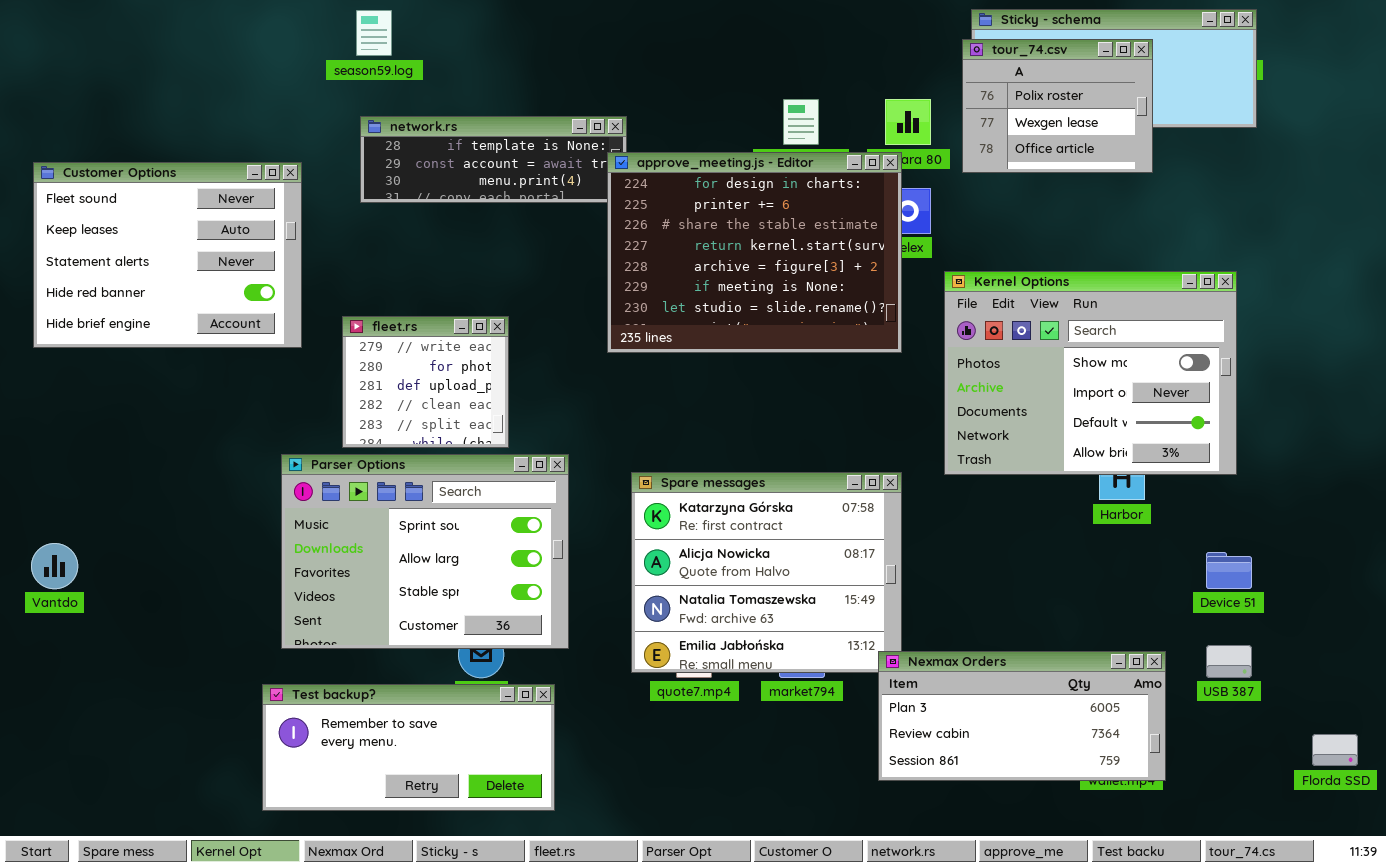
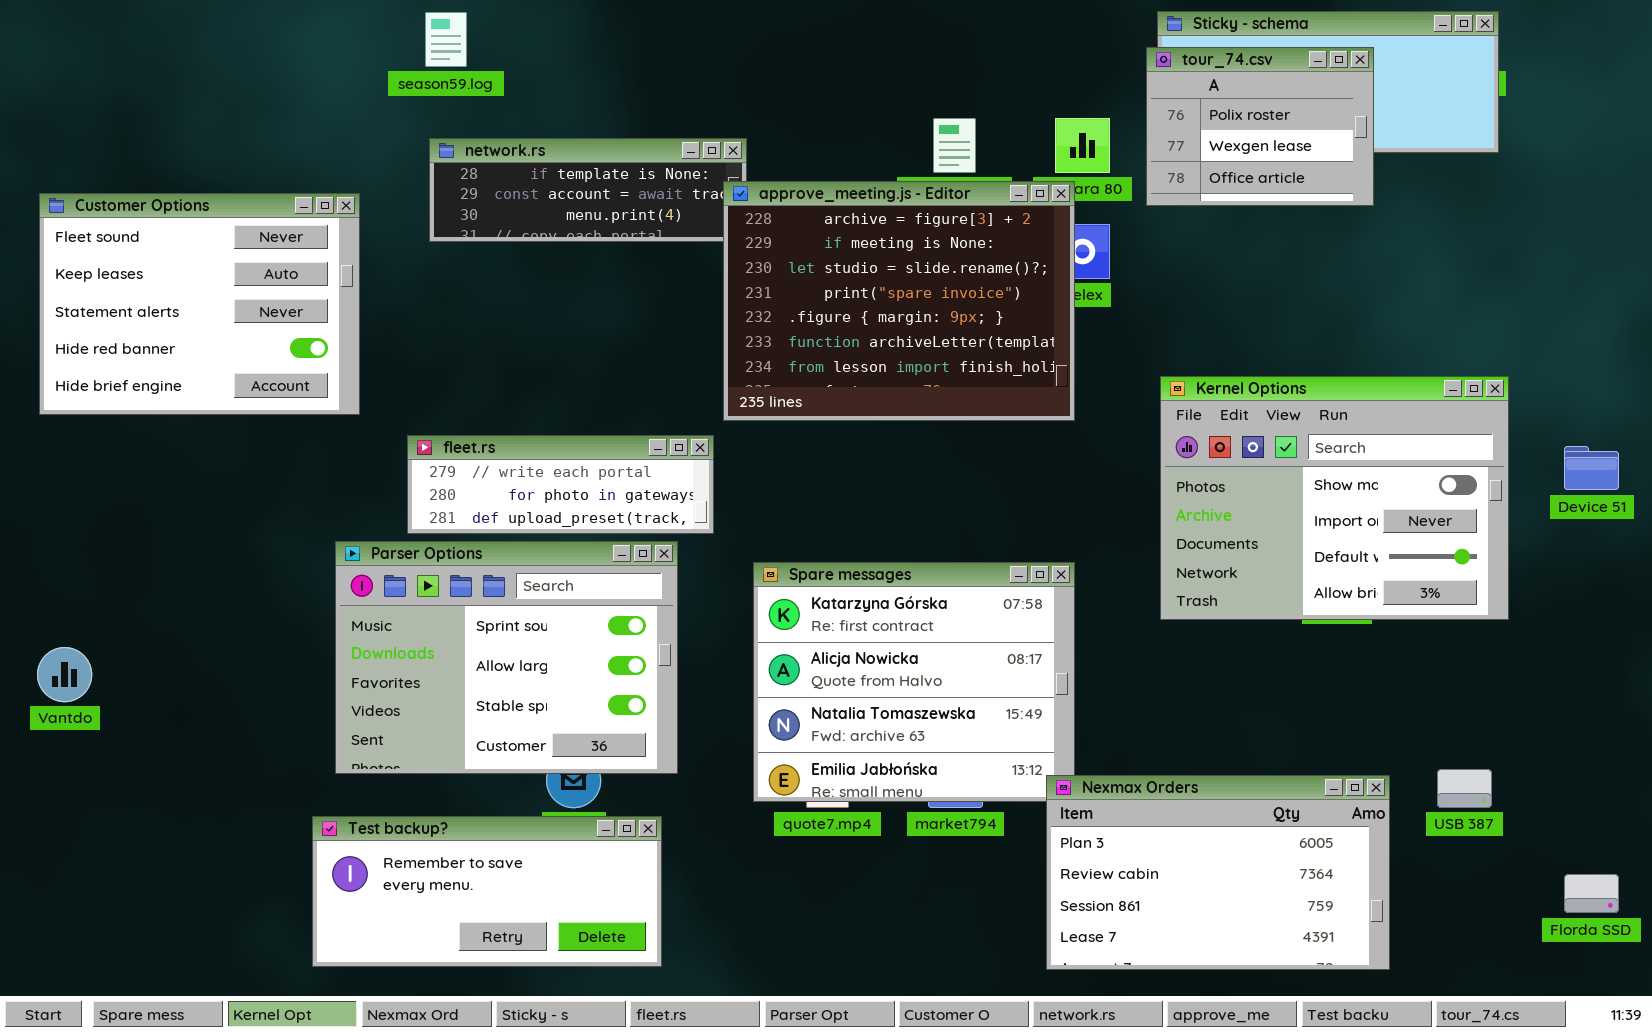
approve_meeting.js - Editor: [607,152,902,353] -> [723,181,1075,421], scrolled down 4 rows
Kernel Options: [944,271,1237,475] -> [1160,376,1509,620], moved
fleet.rs: [342,316,509,448] -> [407,435,714,534], resized
Device 51: [1206,552,1252,589] -> [1564,446,1619,490], moved
Nexmax Orders: [878,651,1166,781] -> [1046,775,1390,970], resized

